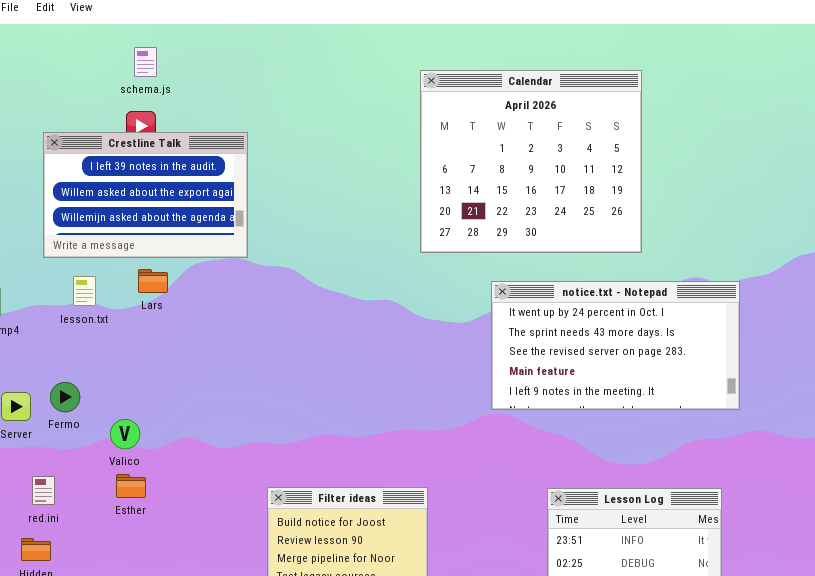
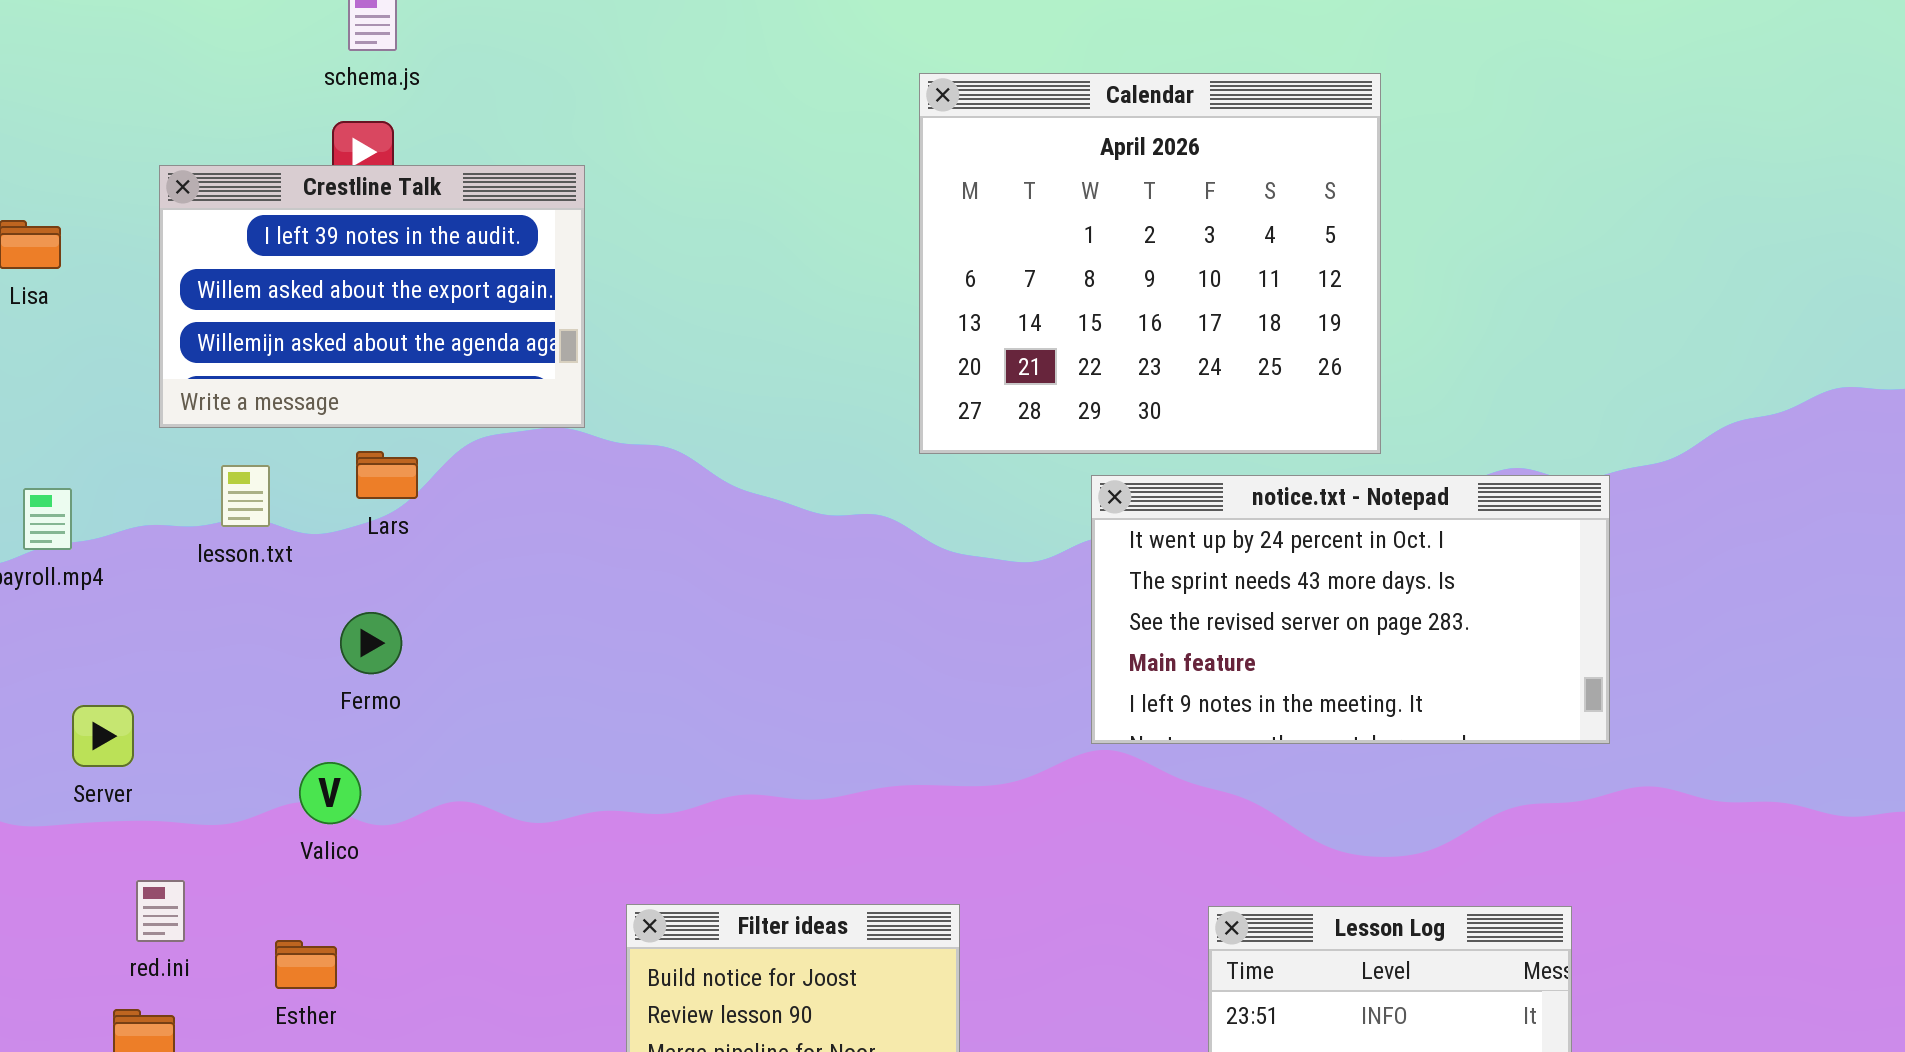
Calendar: [420,70,642,253] -> [919,73,1381,454], moved
Fermo: [50,382,80,412] -> [340,612,402,674], moved
Esther: [116,474,146,498] -> [275,940,337,989], moved

